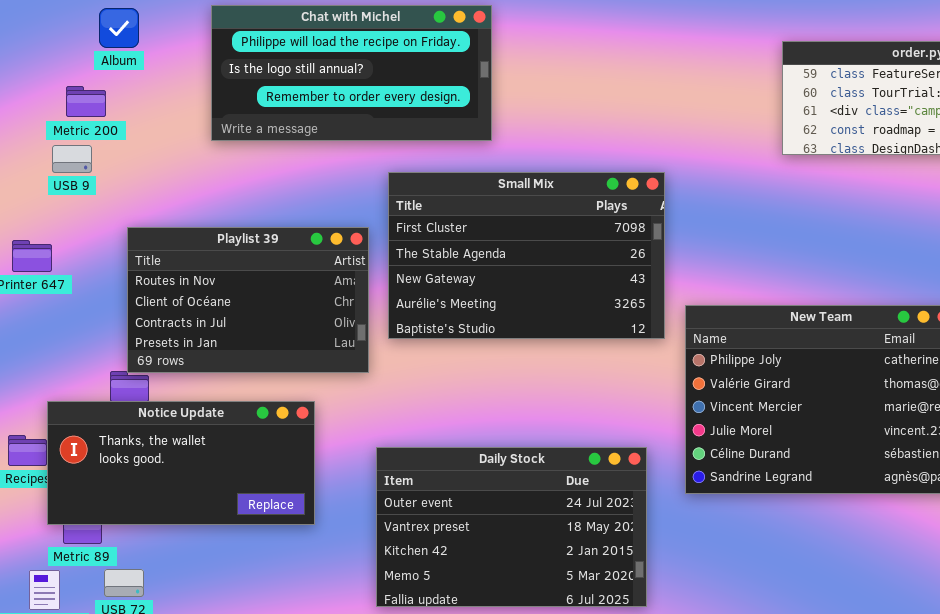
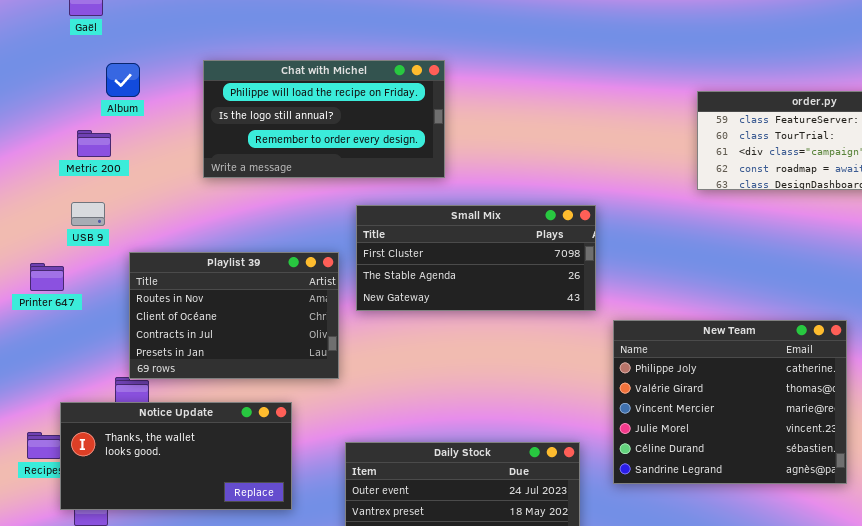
USB 9: [52,145,92,173] -> [71,202,105,226], moved
Small Mix: [388,172,665,339] -> [356,205,596,311], resized

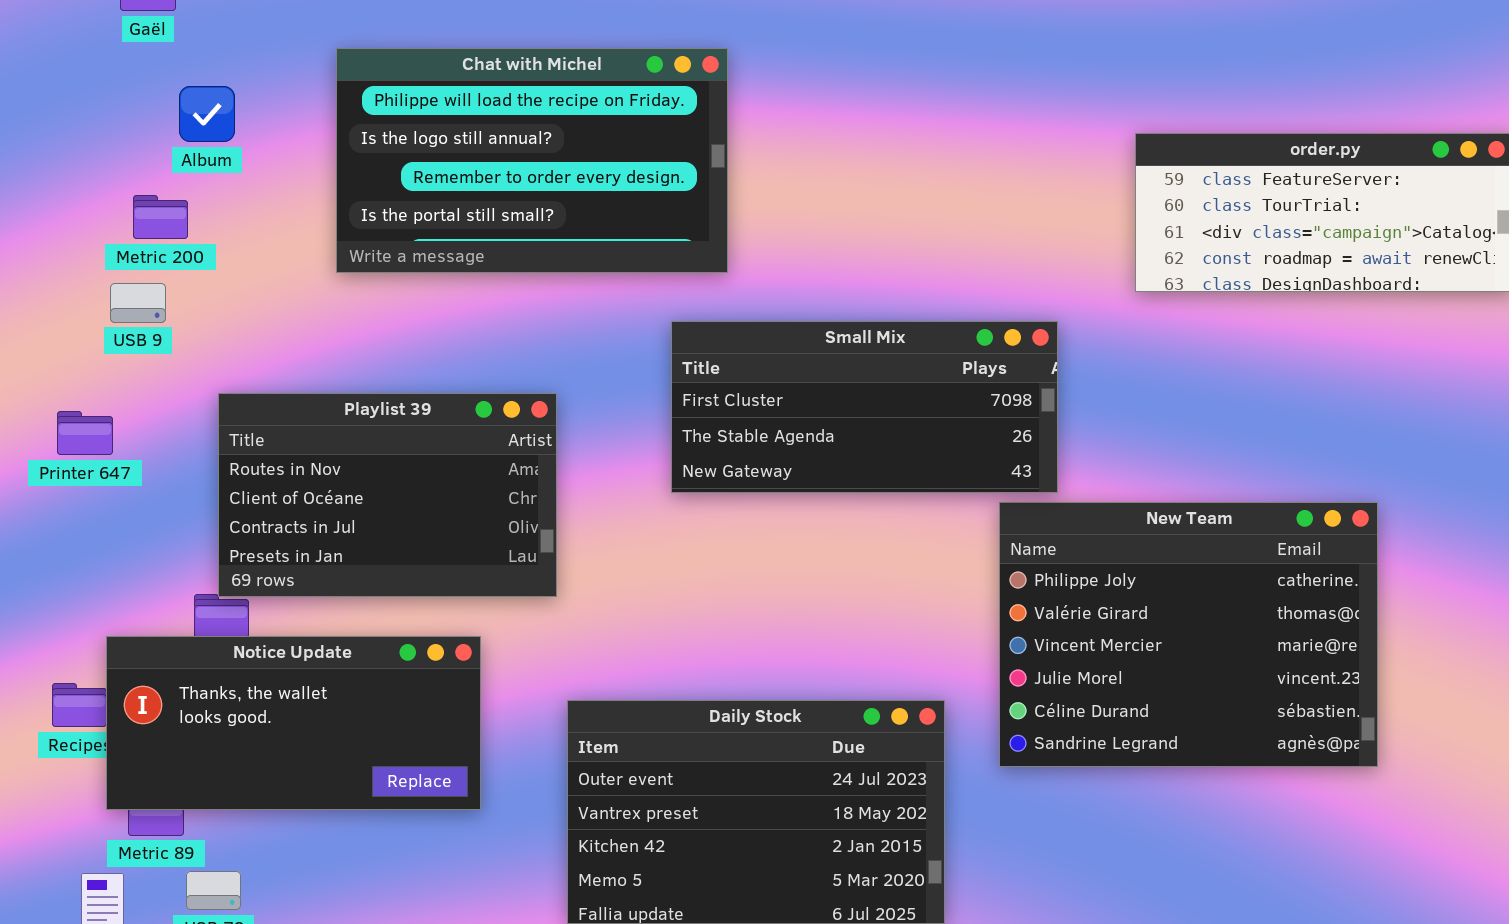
Chat with Michel: [203,60,445,178] -> [336,48,728,273], resized
USB 9: [71,202,105,226] -> [110,283,166,323], moved
Small Mix: [356,205,596,311] -> [671,321,1058,493], moved

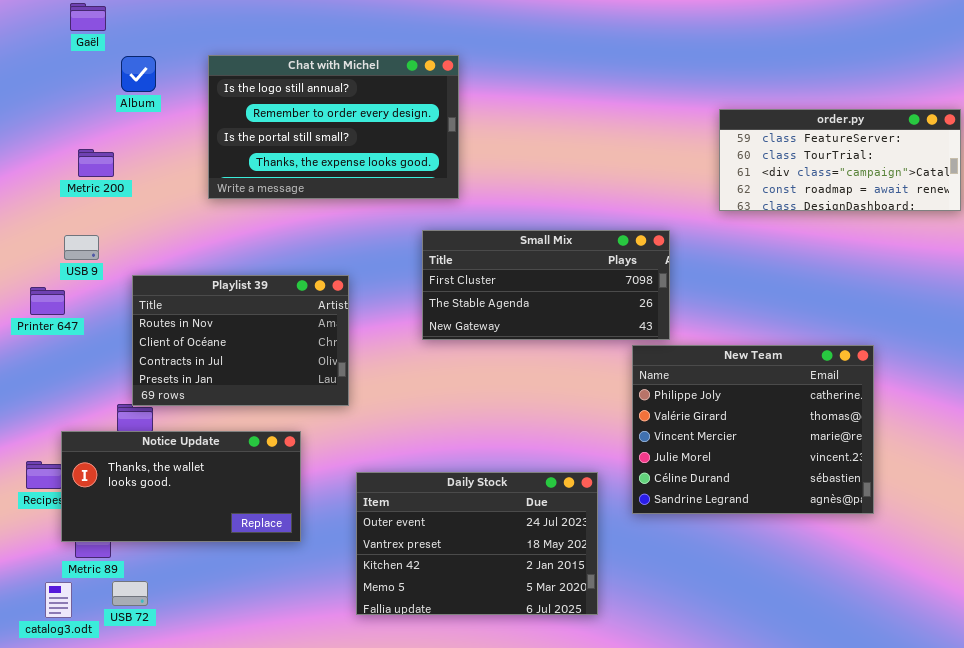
Chat with Michel: [336,48,728,273] -> [208,55,459,199], scrolled down 1 row
Album: [179,86,235,142] -> [121,56,156,92], moved
USB 9: [110,283,166,323] -> [64,235,99,260], moved

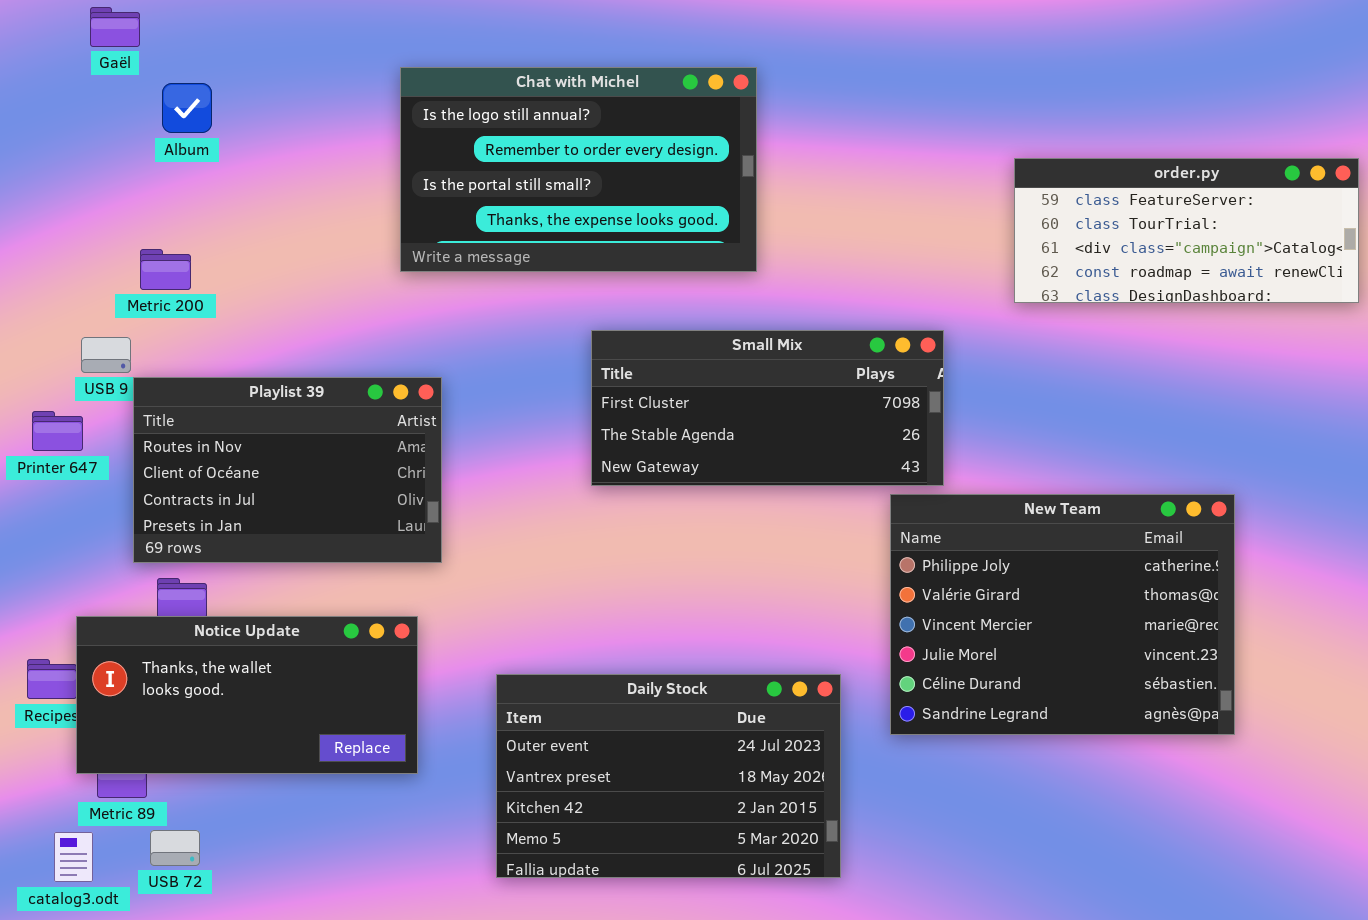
Chat with Michel: [208,55,459,199] -> [400,67,757,272], moved
Metric 200: [78,149,114,177] -> [140,249,191,290], moved
Playlist 39: [132,275,349,406] -> [133,377,442,563], moved

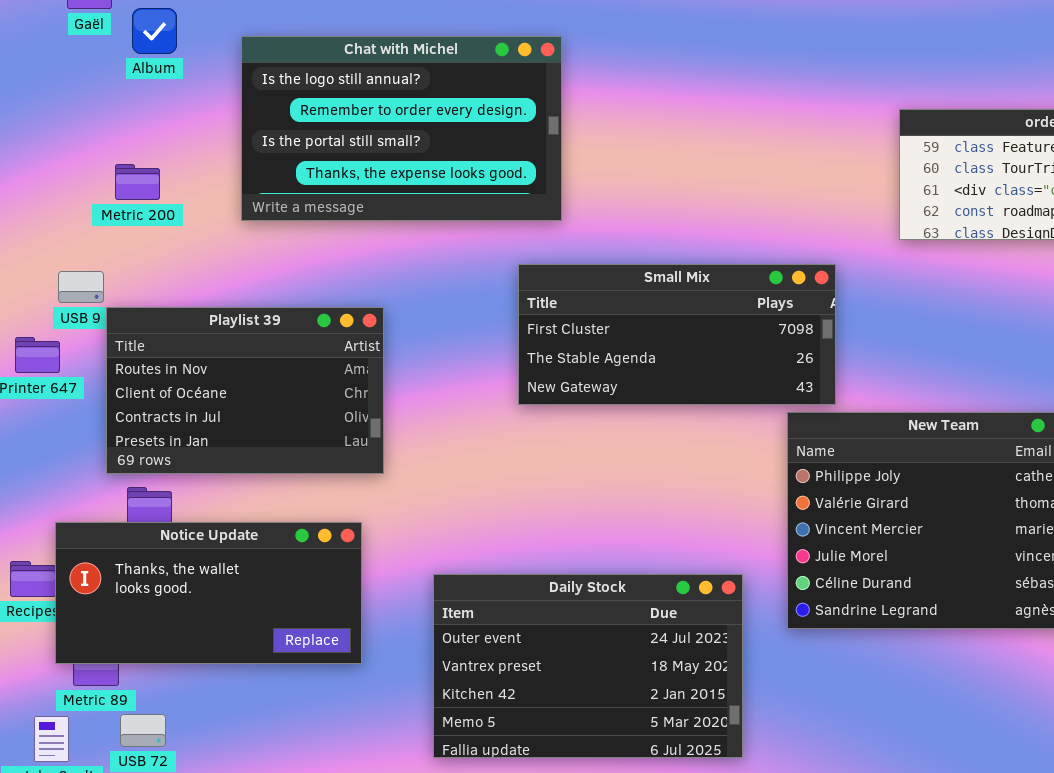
Chat with Michel: [400,67,757,272] -> [241,36,562,221], moved
Album: [162,83,212,133] -> [132,8,177,54], moved
Metric 200: [140,249,191,290] -> [115,164,160,200], moved

